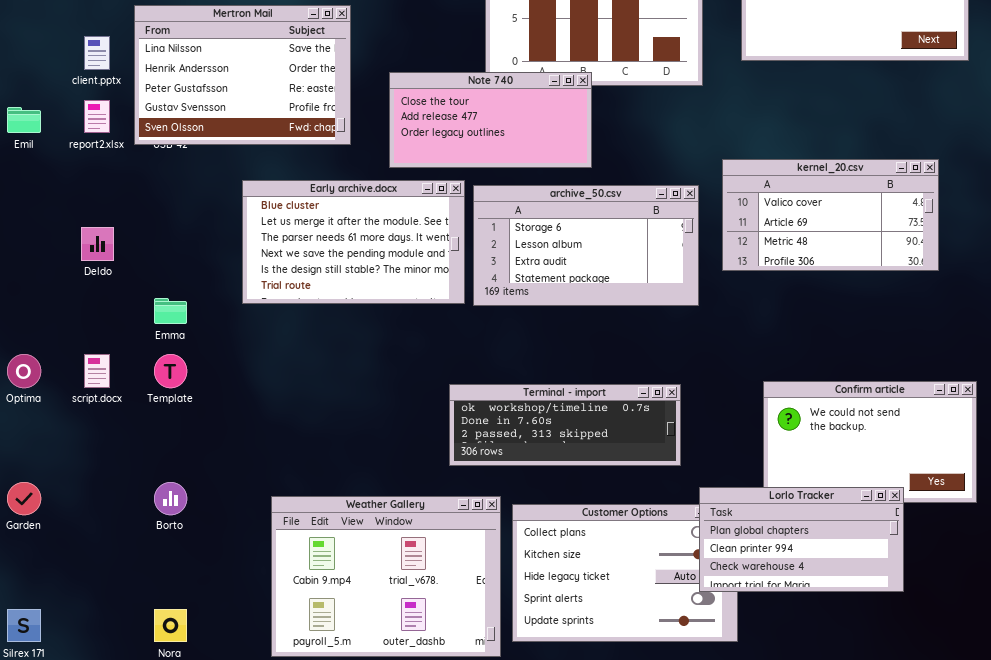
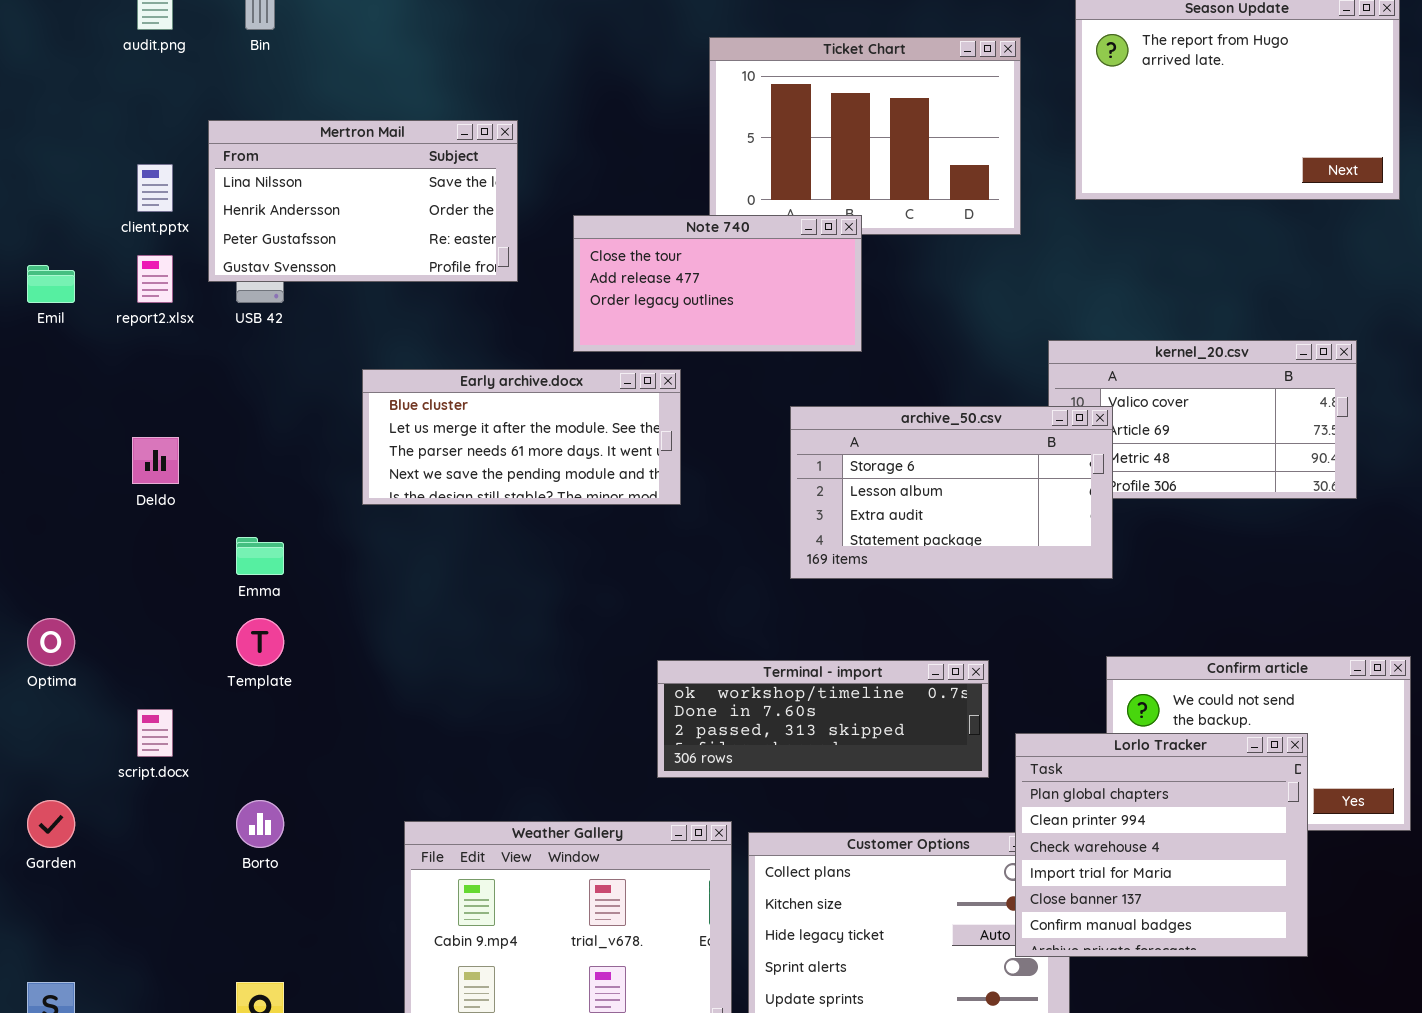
Mertron Mail: [134,5,351,145] -> [208,120,518,282], resized
Early archive.docx: [242,180,465,304] -> [362,369,681,505], resized
archive_50.csv: [473,185,699,306] -> [790,406,1113,579], moved
script.docx: [84,354,110,388] -> [137,709,173,757], moved
Lorlo Tracker: [699,487,904,592] -> [1015,733,1308,957], resized

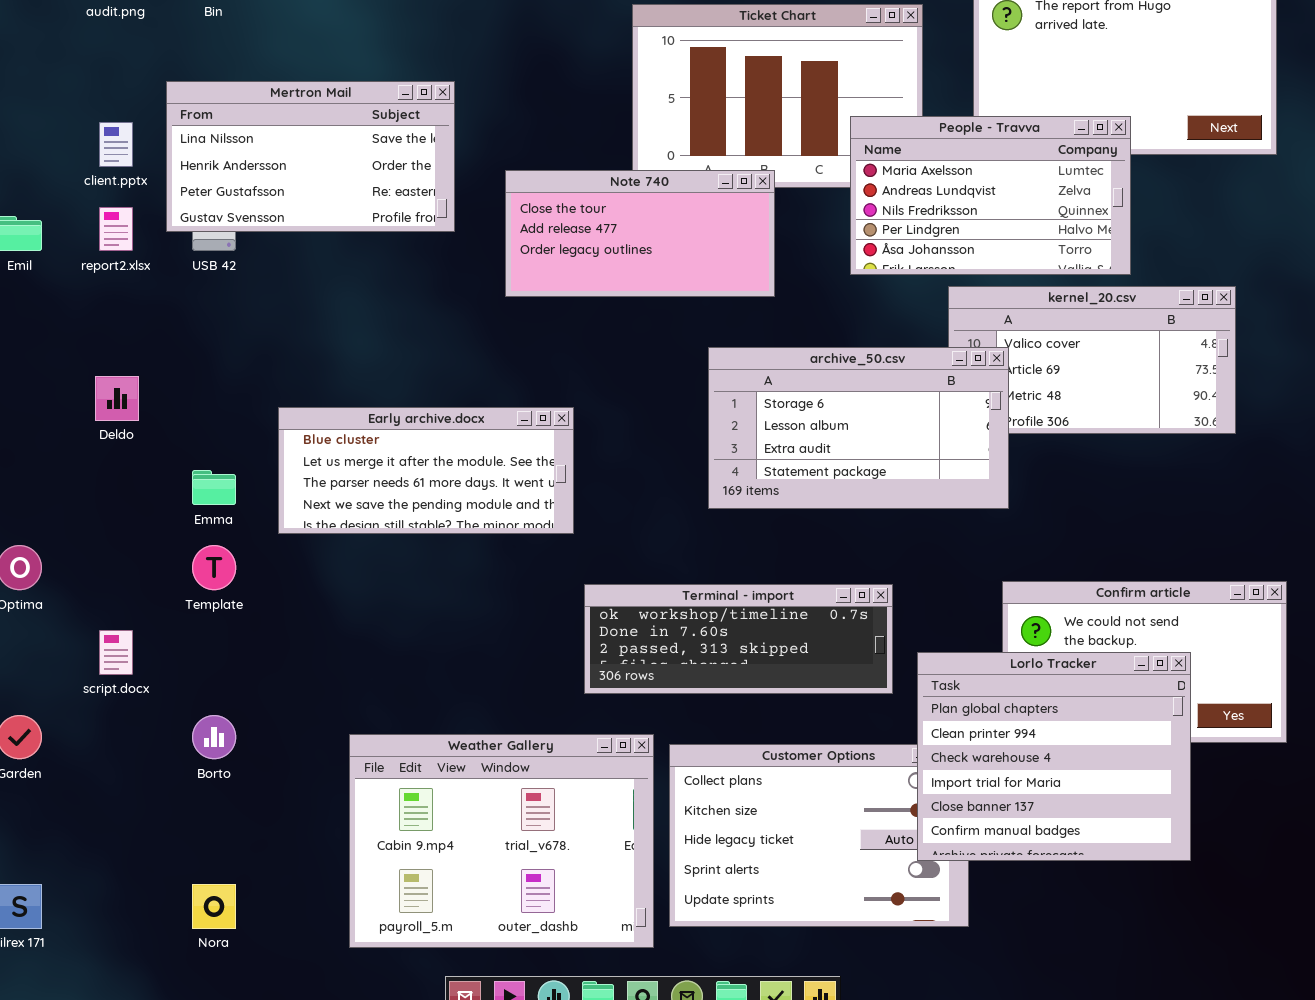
People - Travva: none -> [850,116,1131,275], opened
Early archive.docx: [362,369,681,505] -> [278,407,574,534], moved

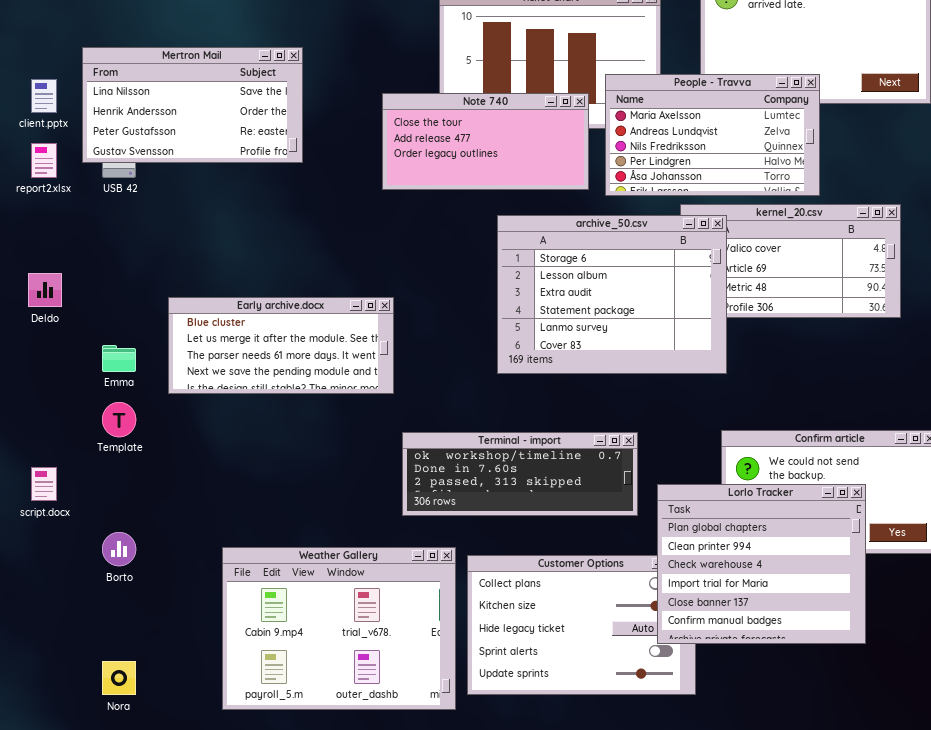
Note 740: [505,170,775,297] -> [382,93,589,190], moved
archive_50.csv: [708,347,1009,509] -> [497,215,727,374], resized

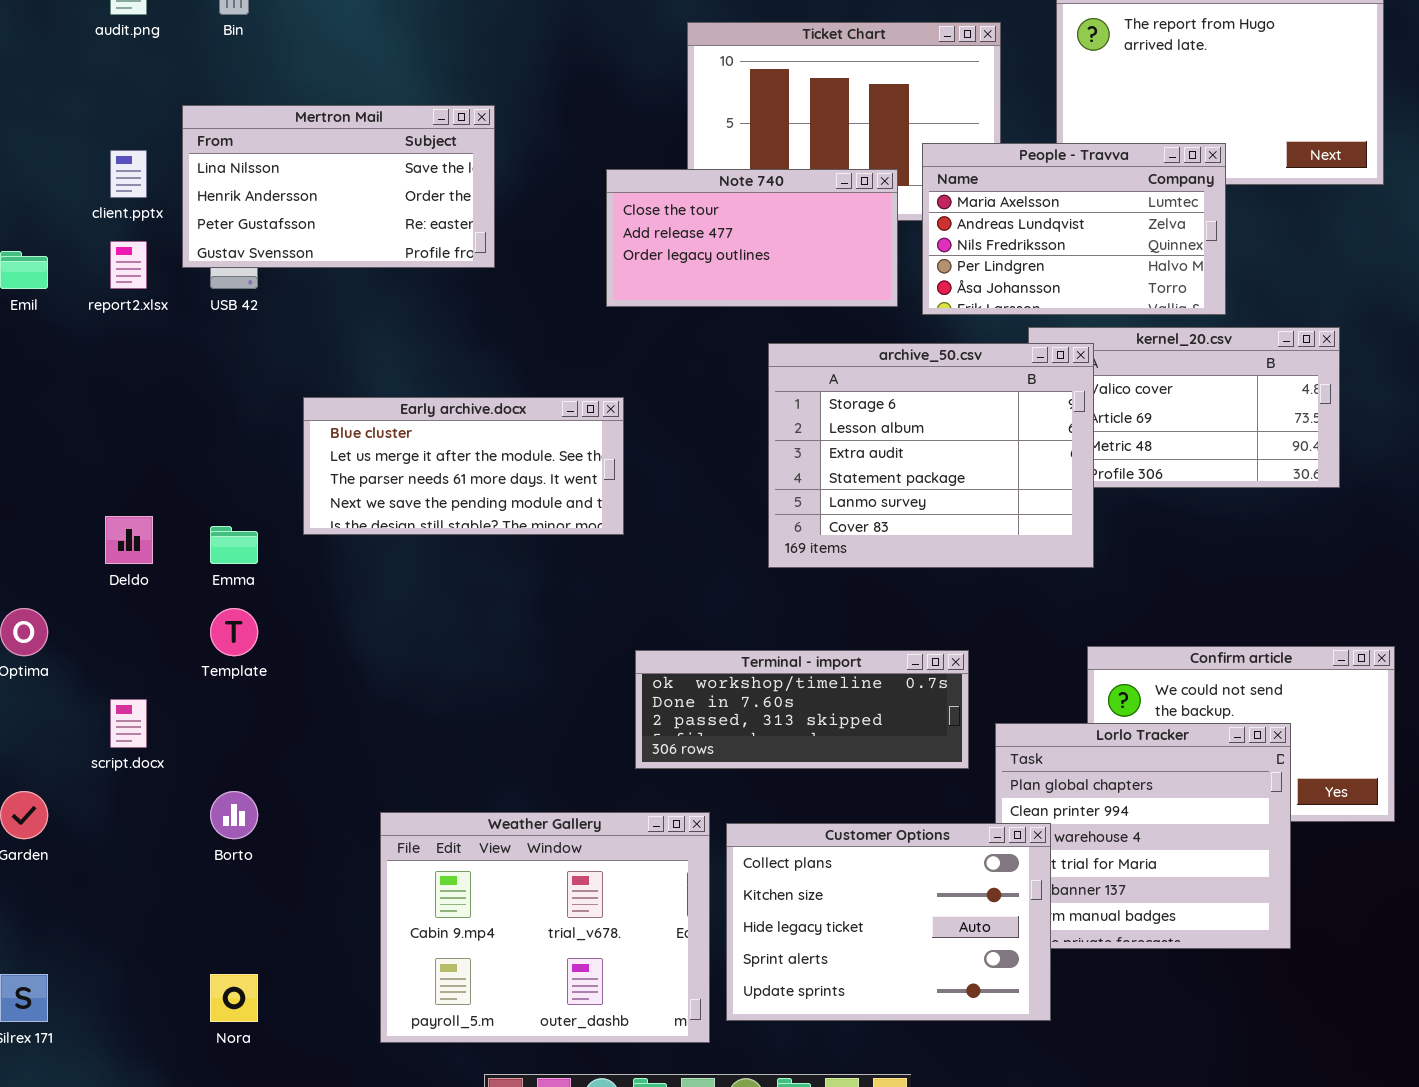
Deldo: [28,273,62,307] -> [105,516,153,564], moved
Early archive.docx: [168,297,394,394] -> [303,397,624,535], moved
Customer Options: [467,555,696,695] -> [726,823,1051,1021], raised

